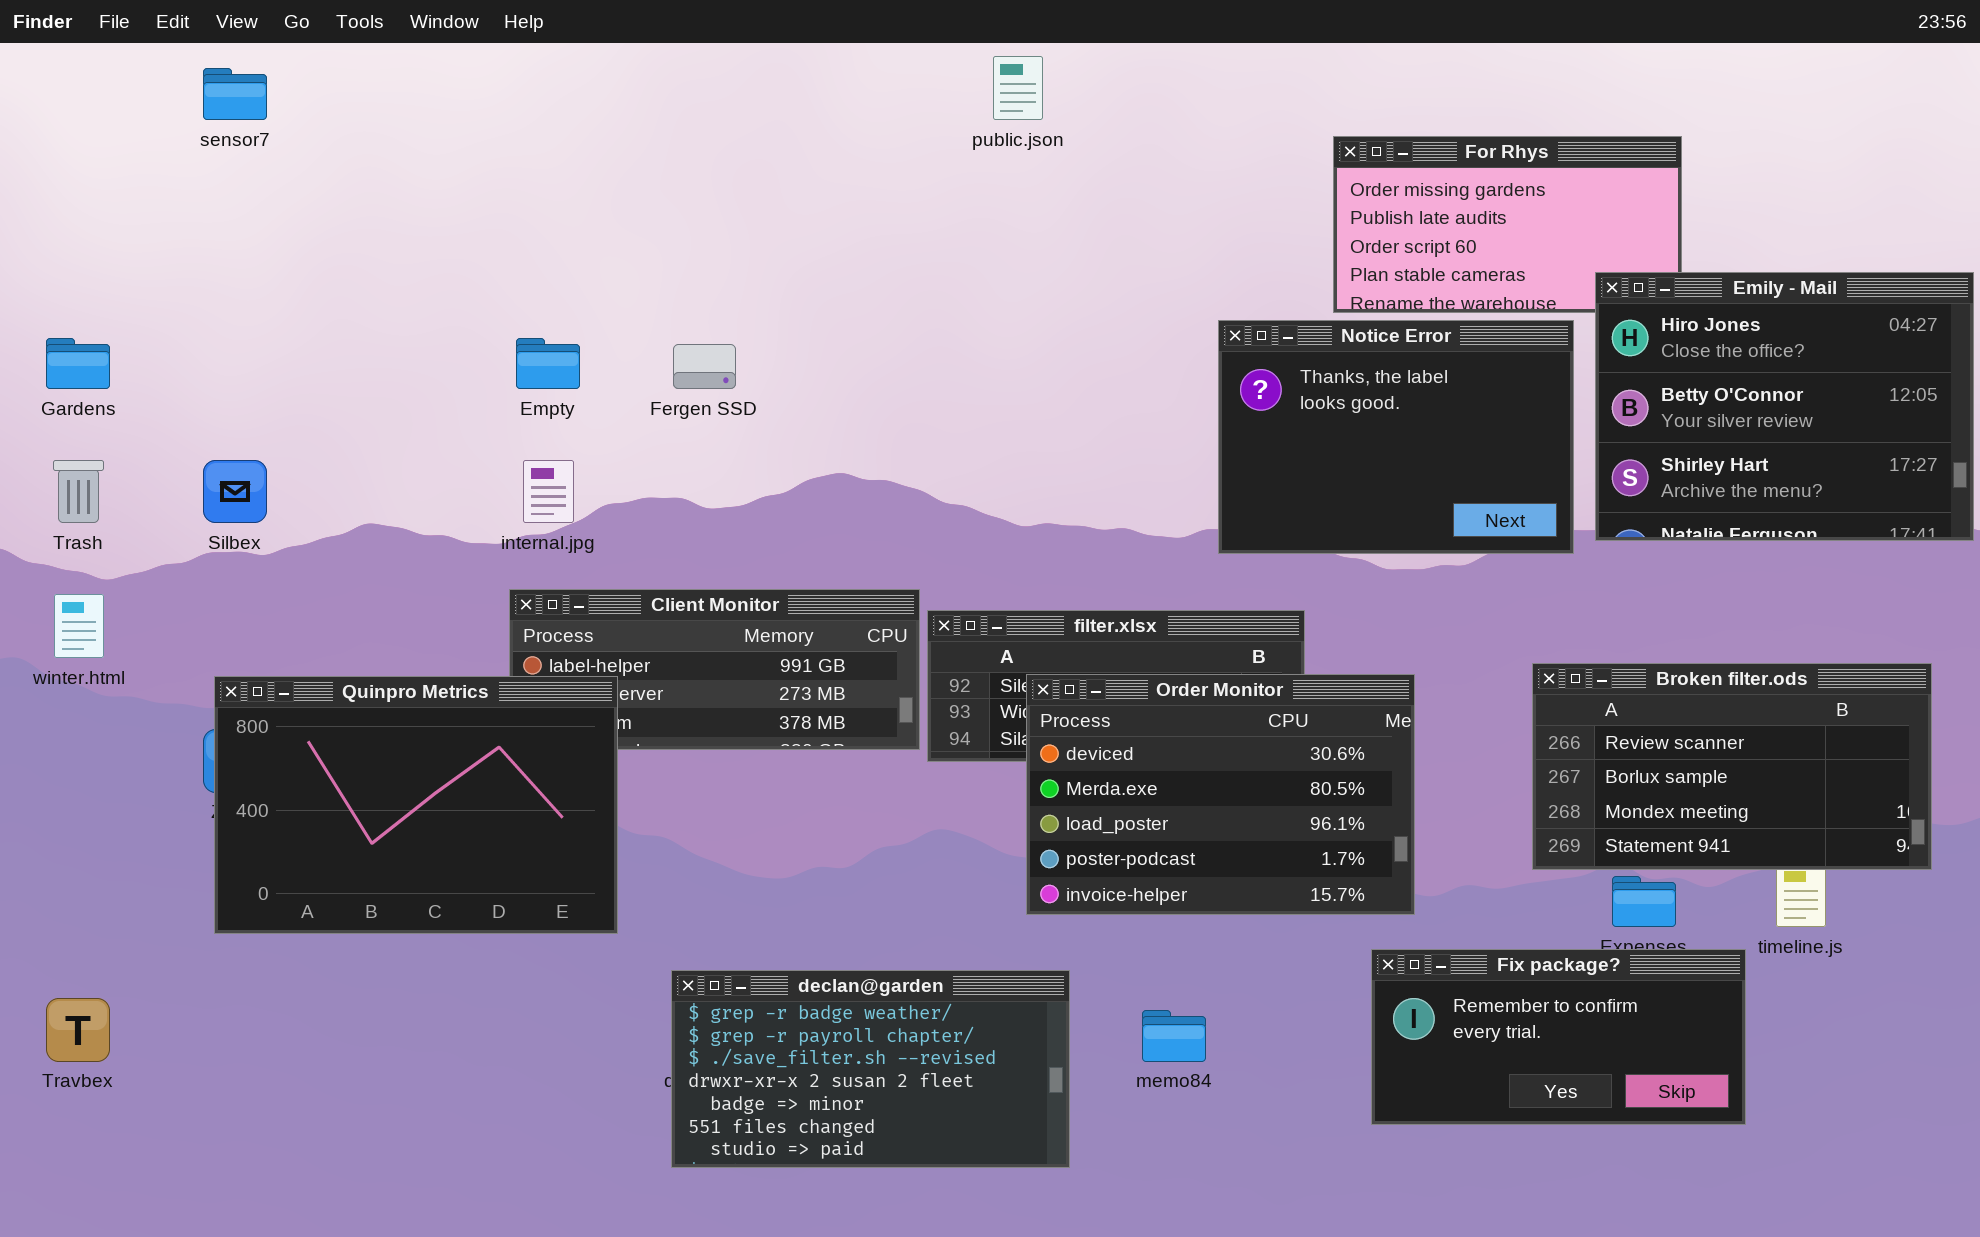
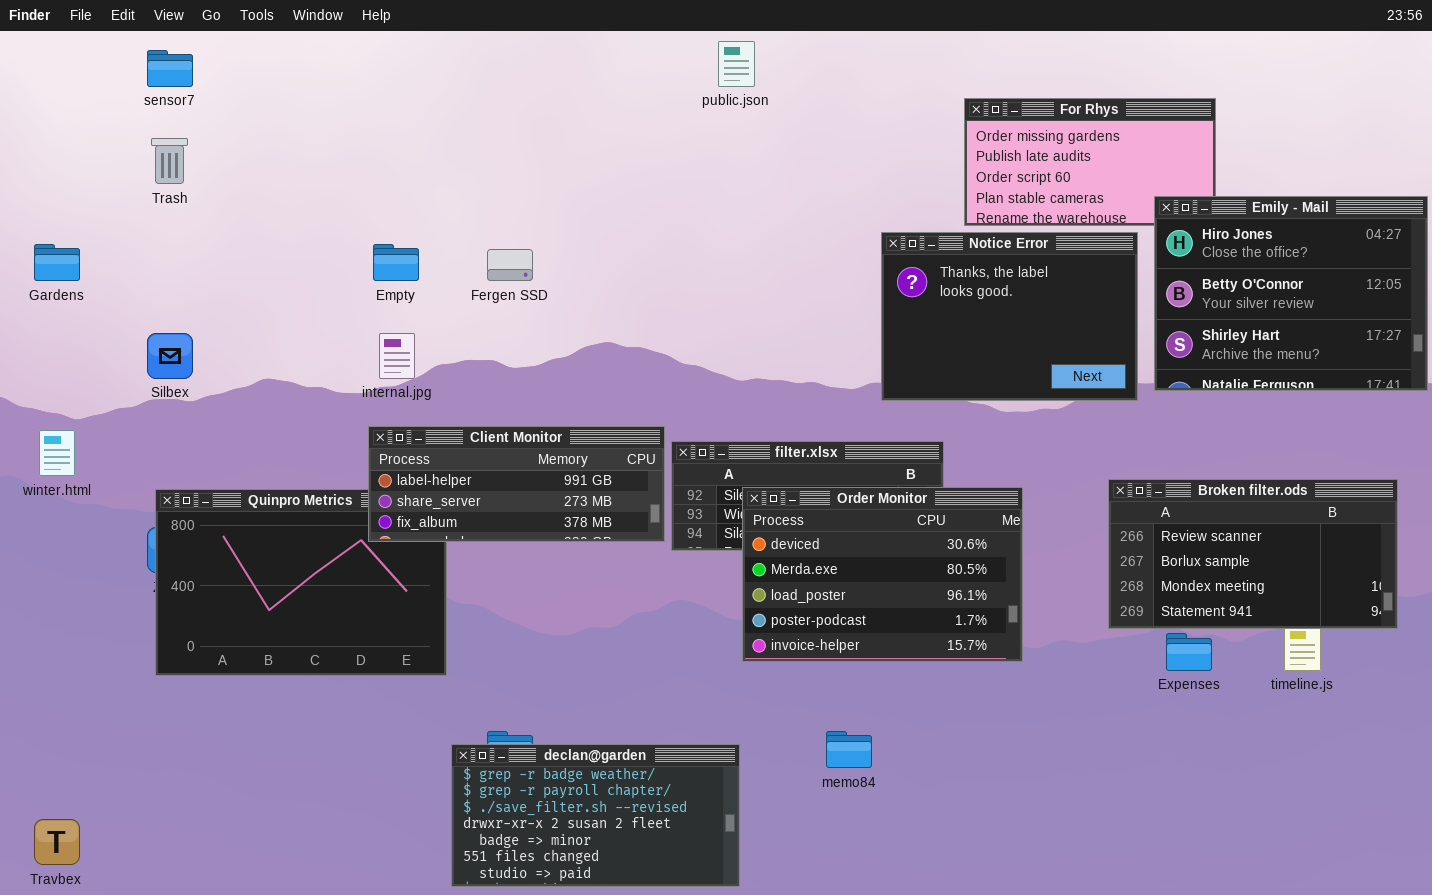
Trash: [53,460,104,523] -> [151,138,188,184], moved
Client Monitor: [509,589,920,750] -> [368,426,665,542], raised
Fix package?: [1371,949,1746,1125] -> none, closed
declan@garden: [671,970,1070,1168] -> [451,744,740,887], moved
Travbex: [46,998,110,1062] -> [34,819,80,865], moved

